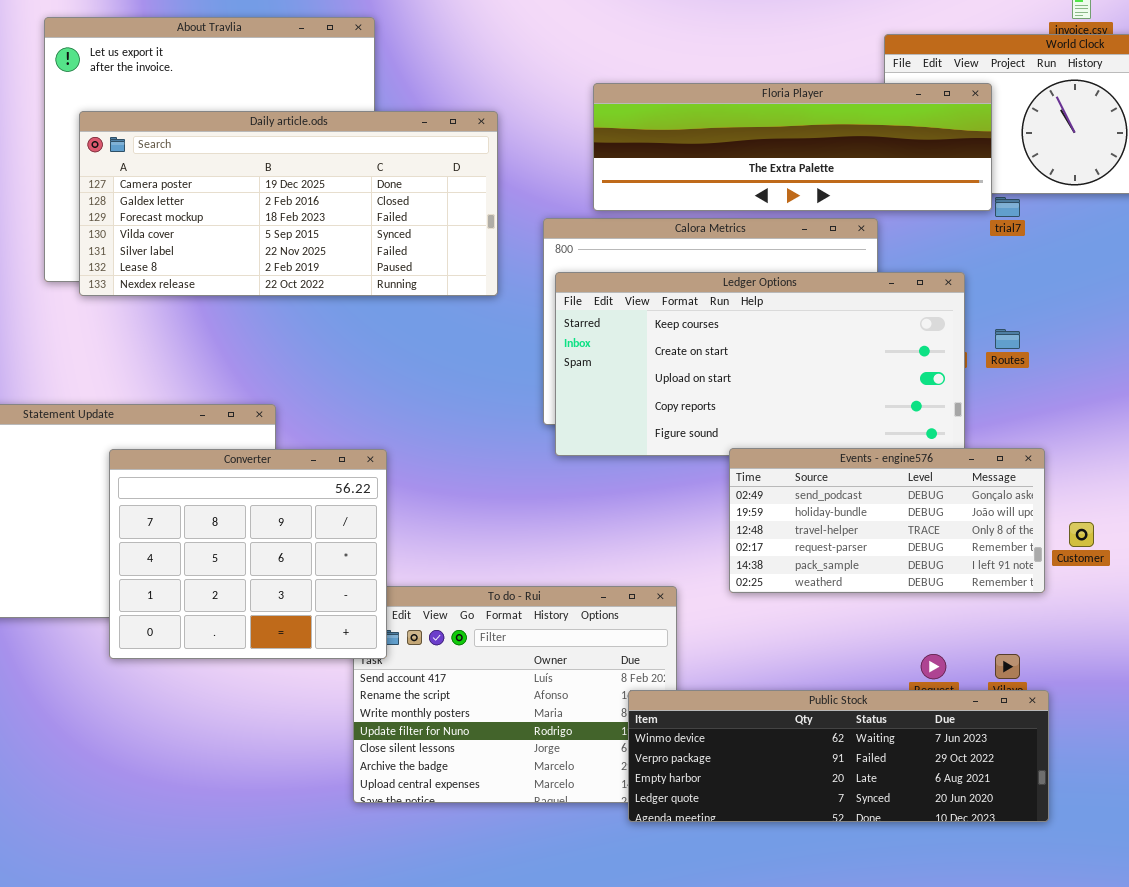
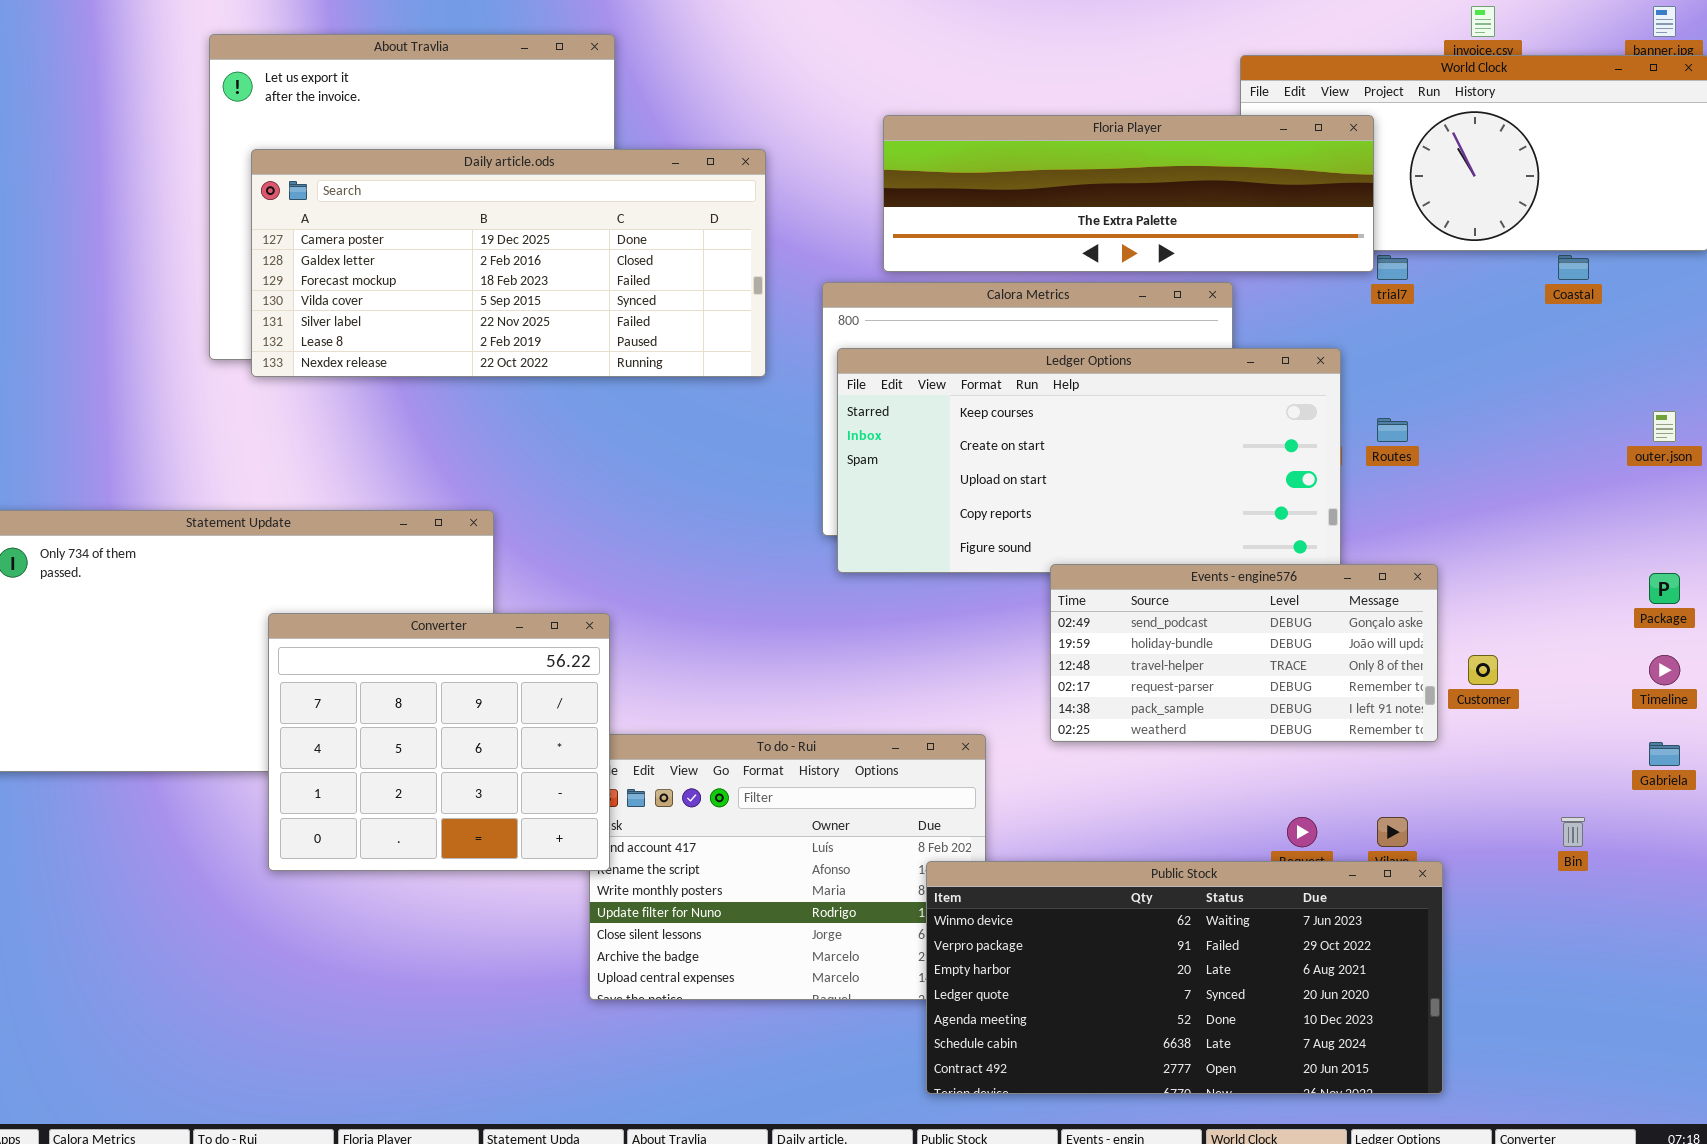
Converter: [109,449,387,659] -> [268,613,610,871], moved
Public Stock: [628,690,1049,822] -> [926,861,1443,1094], resized

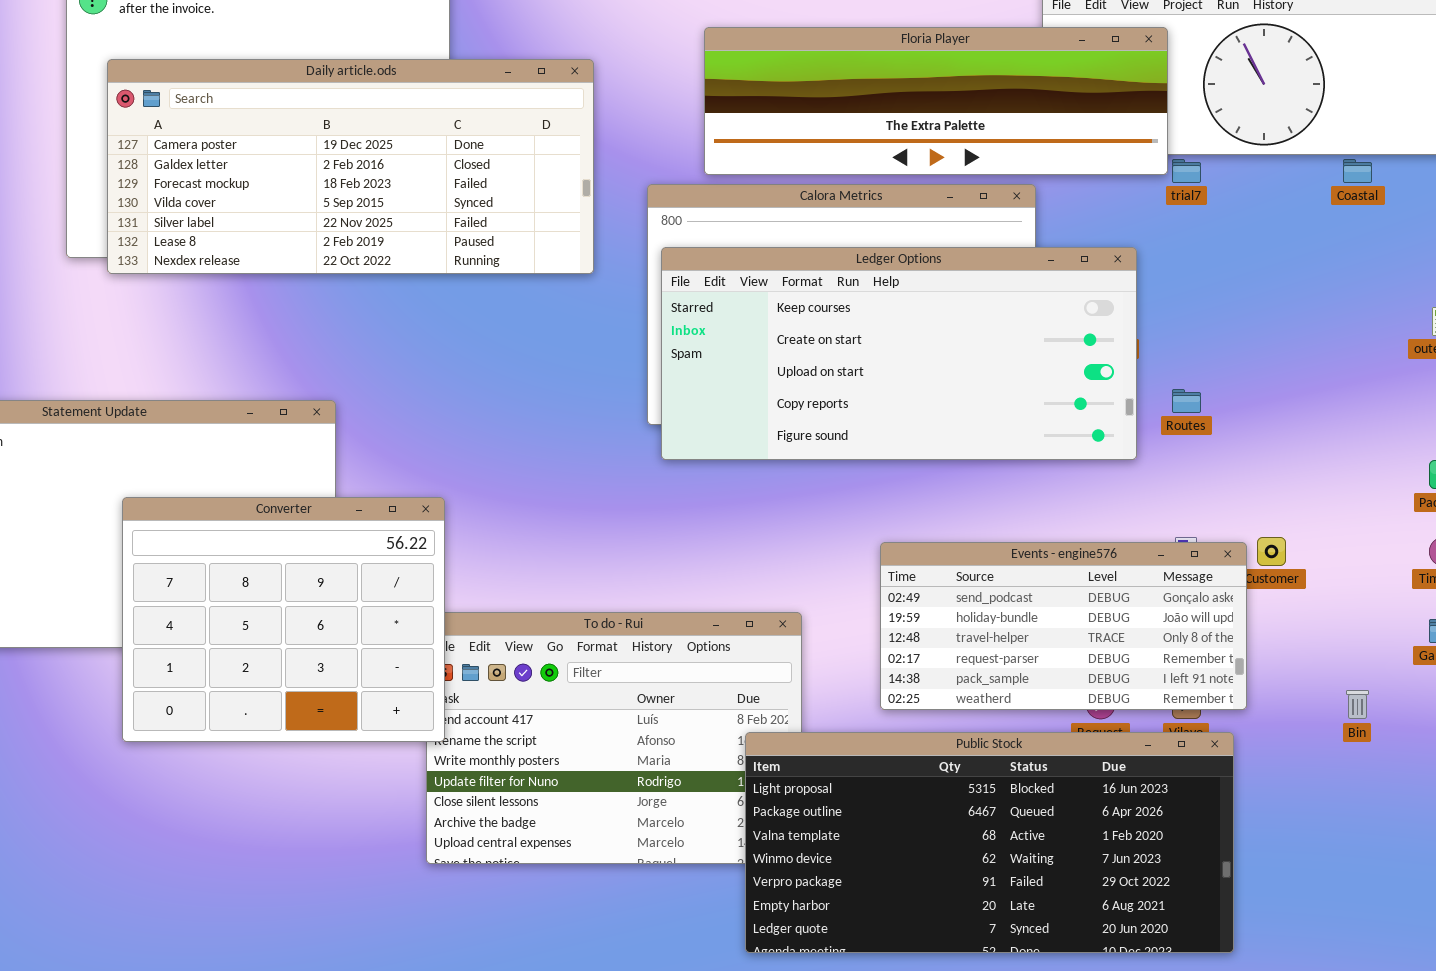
Routes: [1377,418,1408,442] -> [1172,389,1201,413], moved
Events - engine576: [1050,564,1438,742] -> [880,542,1247,710], moved
Public Stock: [926,861,1443,1094] -> [745,732,1234,953], scrolled up 3 rows

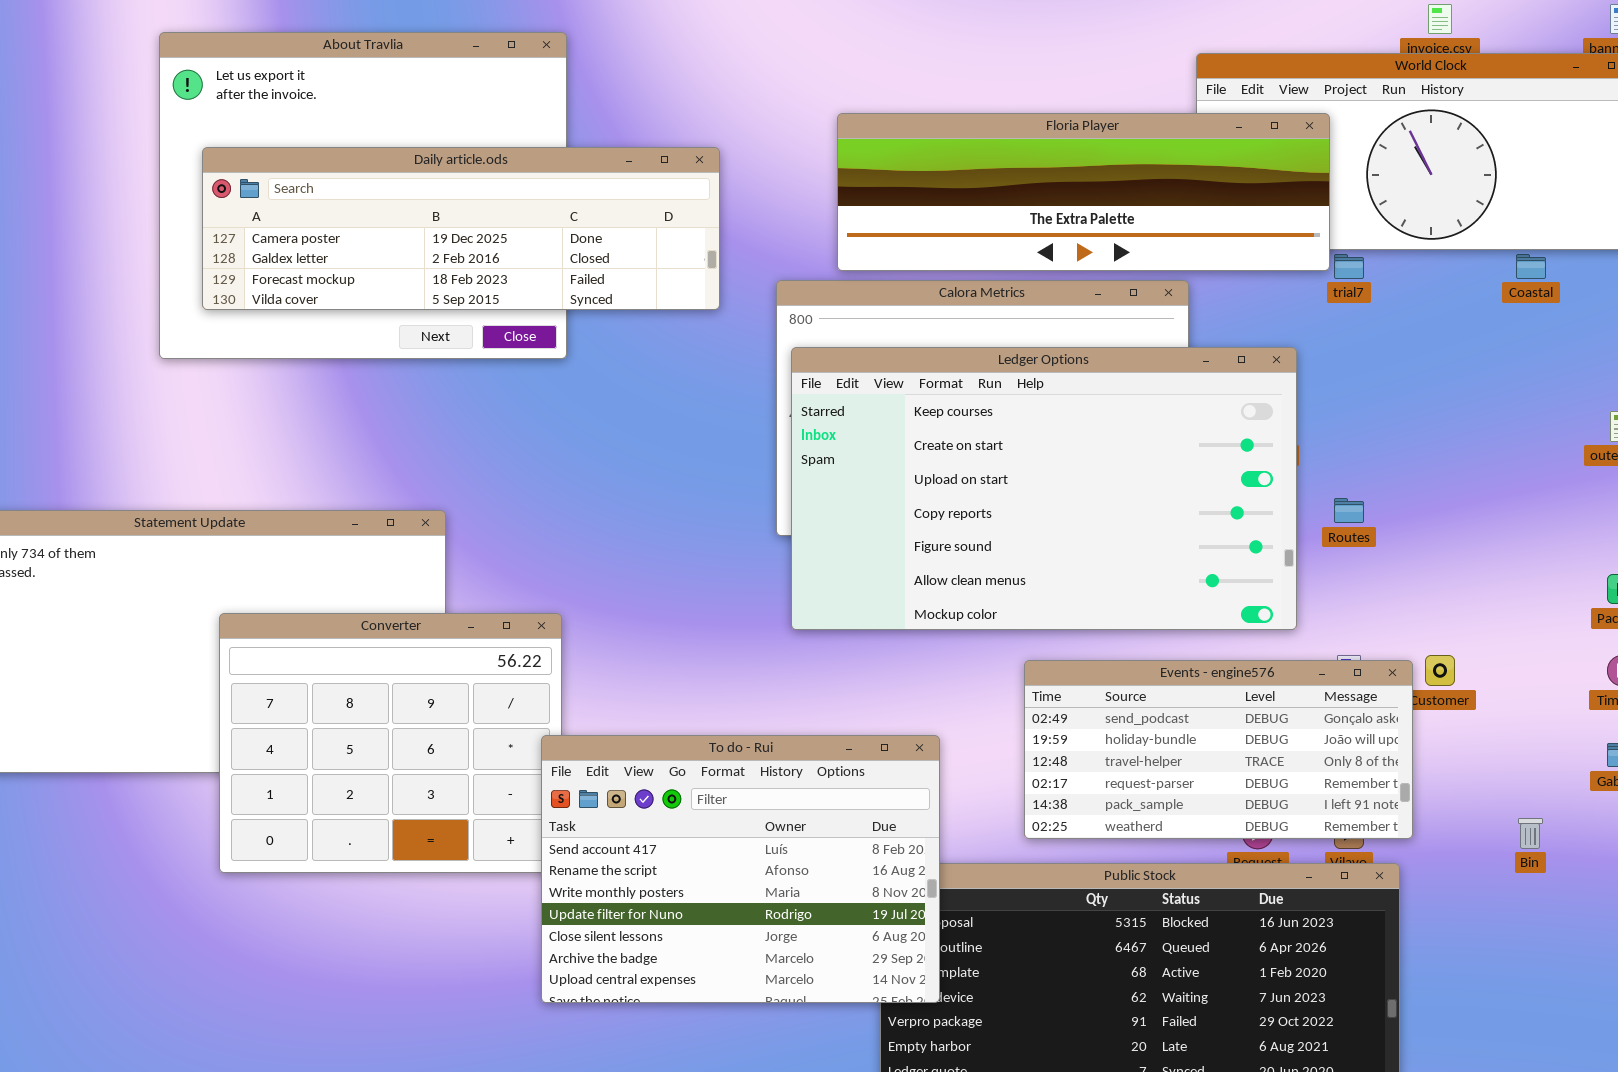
Daily article.ods: [107,59,594,274] -> [202,147,720,310], resized
Ledger Options: [661,247,1137,460] -> [791,347,1297,630], resized
To do - Rui: [426,612,802,864] -> [541,735,940,1003], raised

